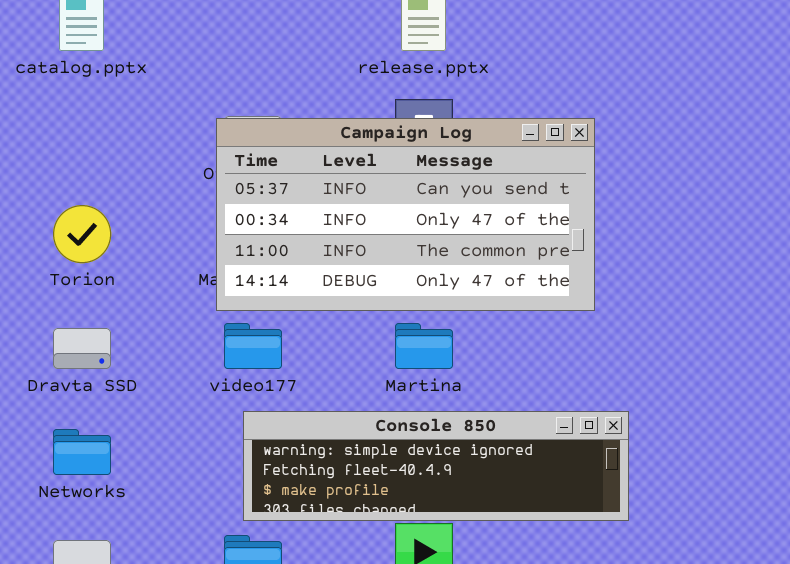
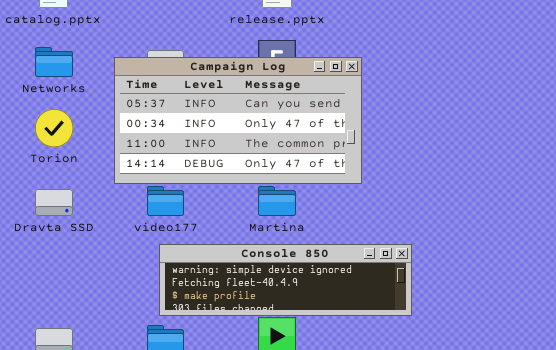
Campaign Log: [216,118,595,311] -> [114,57,362,184], moved
Networks: [53,429,111,475] -> [35,47,73,77], moved

